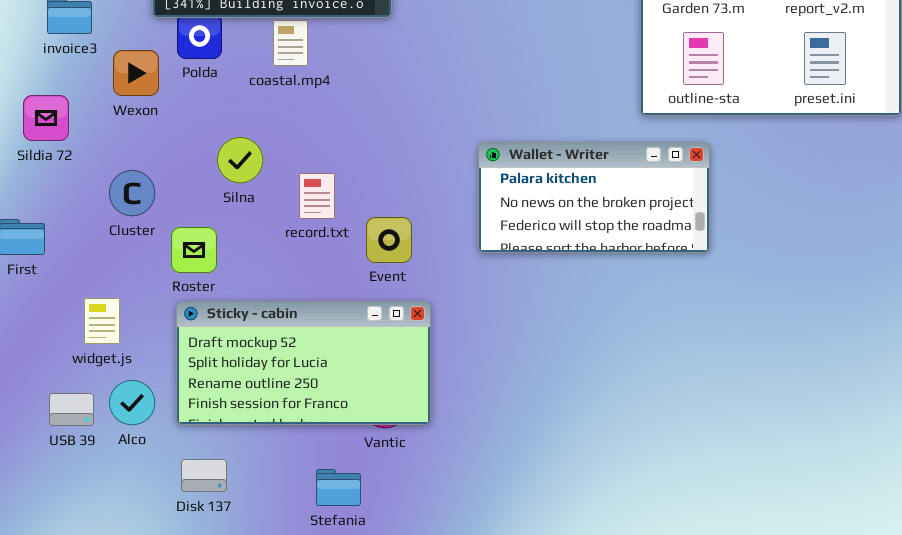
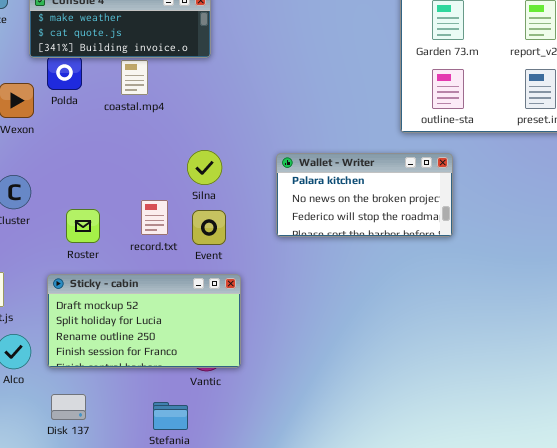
Silna: [217,137,263,183] -> [187,150,222,185], moved
record.txt: [299,173,335,219] -> [141,200,168,235], moved
Roster: [171,227,217,273] -> [66,209,100,243], moved

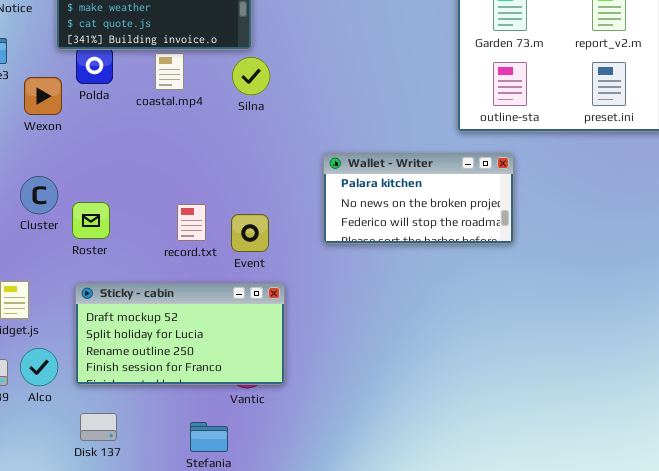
Silna: [187,150,222,185] -> [232,57,270,95], moved
Roster: [66,209,100,243] -> [72,202,110,239], moved

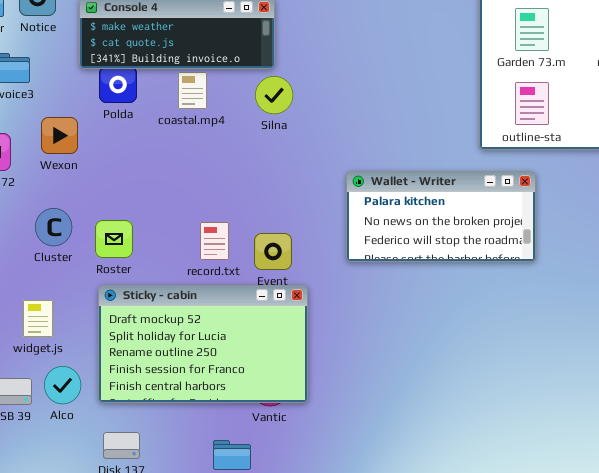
Wexon: [24,77,62,115] -> [41,117,78,154], moved
Cluster: [20,176,58,214] -> [35,208,72,246], moved
Sticky - cabin: [75,283,285,385] -> [98,285,308,403], resized

